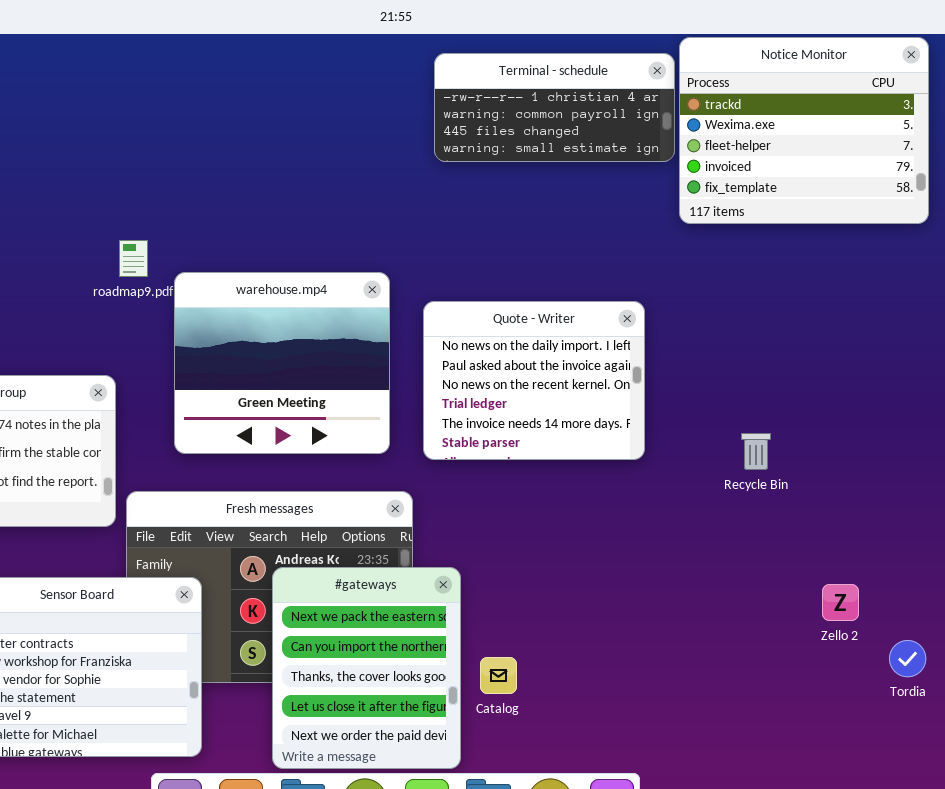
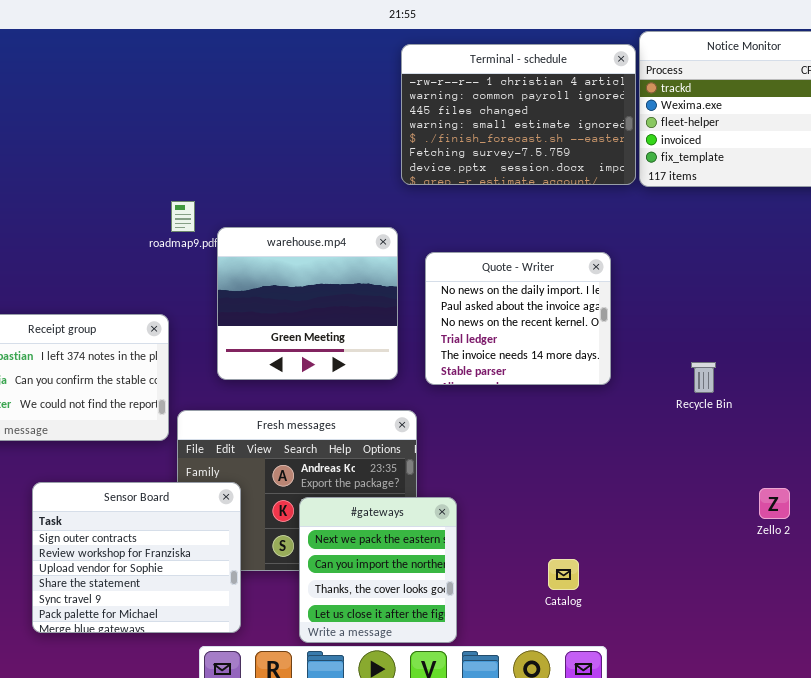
Terminal - schedule: [434,53,675,162] -> [401,44,636,185], resized
#gateways: [272,567,461,769] -> [299,497,457,643], resized
Catalog: [480,657,517,694] -> [548,559,579,590], moved

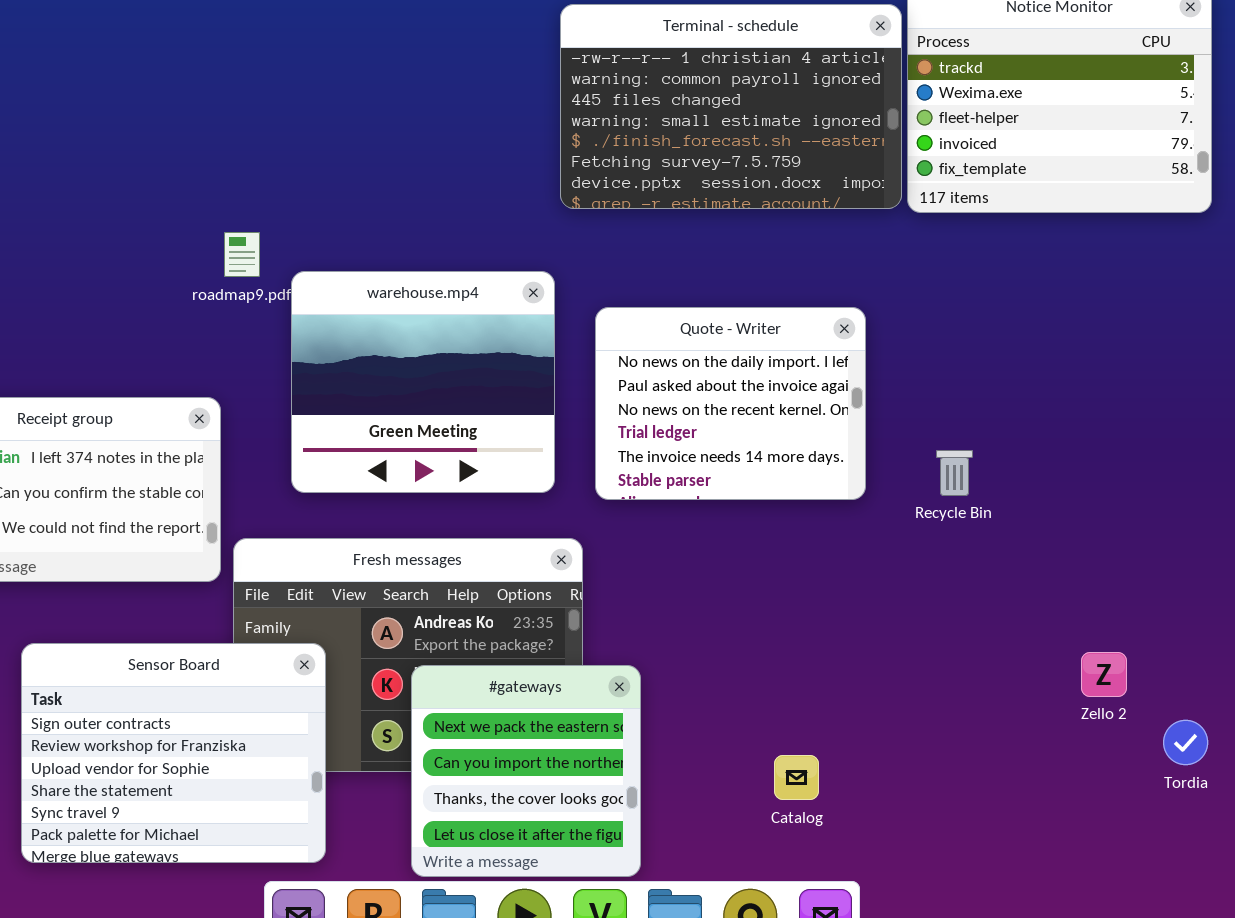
Recycle Bin: [691,362,716,393] -> [936,450,973,496], moved

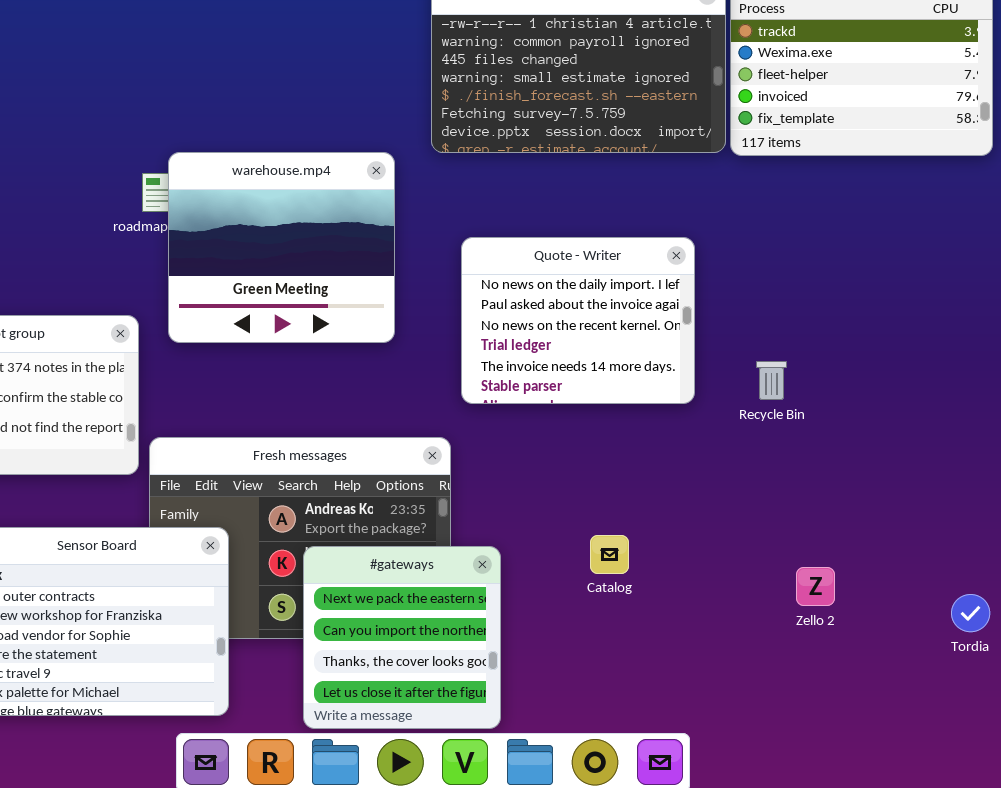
warehouse.mp4: [291,271,555,493] -> [168,152,395,343], moved
Zello 2: [1081,652,1127,697] -> [796,567,835,606], moved
Catalog: [774,755,819,800] -> [590,535,629,574], moved

